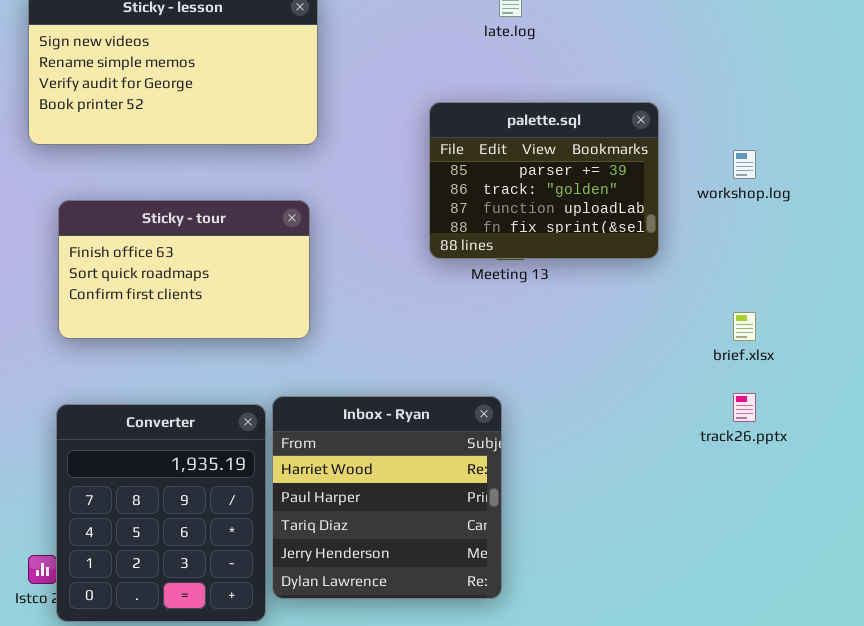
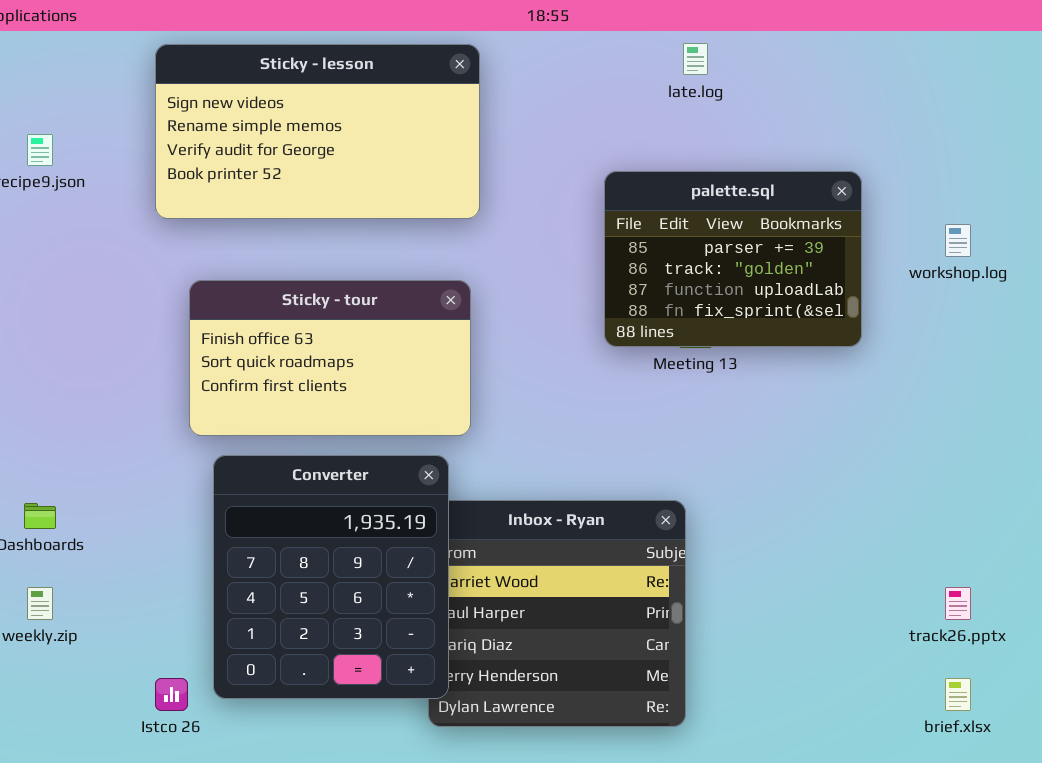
brief.xlsx: [733,312,756,341] -> [945,678,971,711], moved
track26.pptx: [733,393,756,422] -> [945,587,971,620], moved
Converter: [56,404,266,622] -> [213,455,449,699], moved

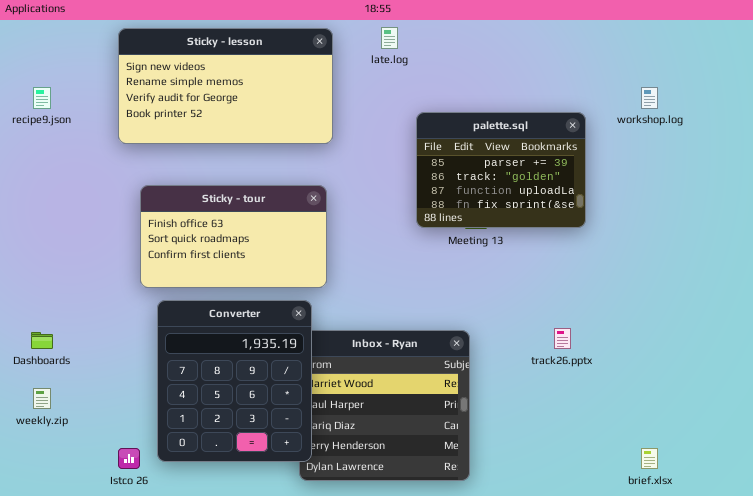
late.log: [683,43,708,75] -> [381,27,398,49], moved
workshop.log: [945,224,971,257] -> [641,87,658,109], moved
track26.pptx: [945,587,971,620] -> [554,328,571,349], moved

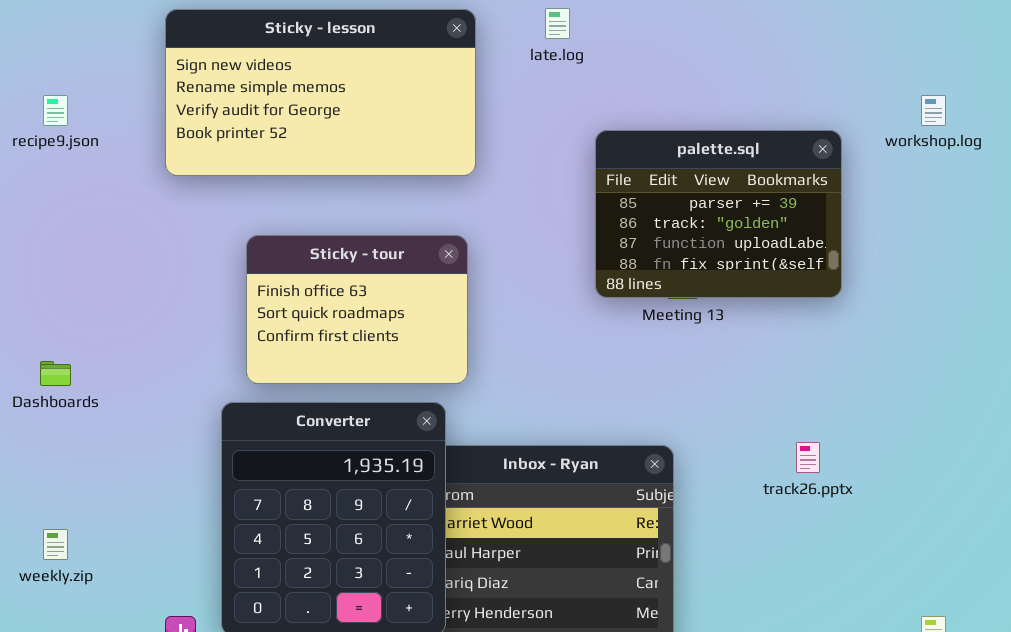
Sticky - tour: [140,185,327,288] -> [246,235,468,384], resized
Dashboards: [31,332,53,349] -> [40,361,71,386], moved

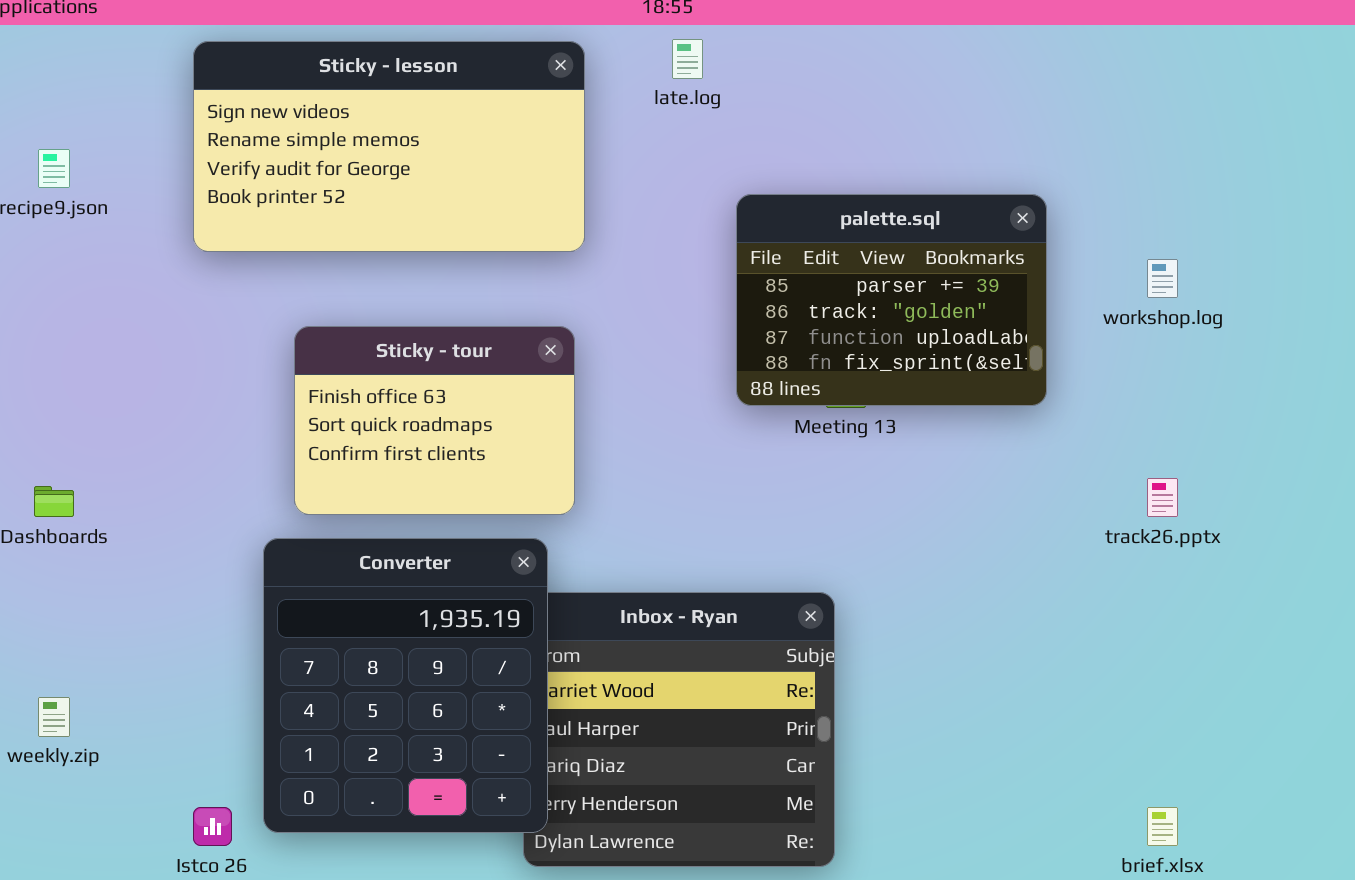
workshop.log: [921,95,946,126] -> [1147,259,1178,298], moved
track26.pptx: [796,442,820,473] -> [1147,478,1178,517], moved

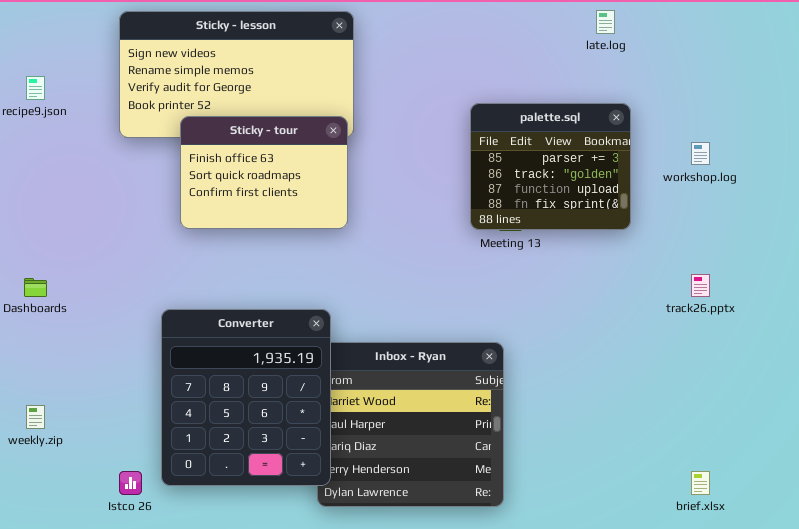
late.log: [672,39,703,79] -> [596,10,615,34], moved
palette.sql: [736,194,1047,406] -> [470,103,631,230], resized
Sticky - tour: [294,326,575,515] -> [180,116,348,229], moved

